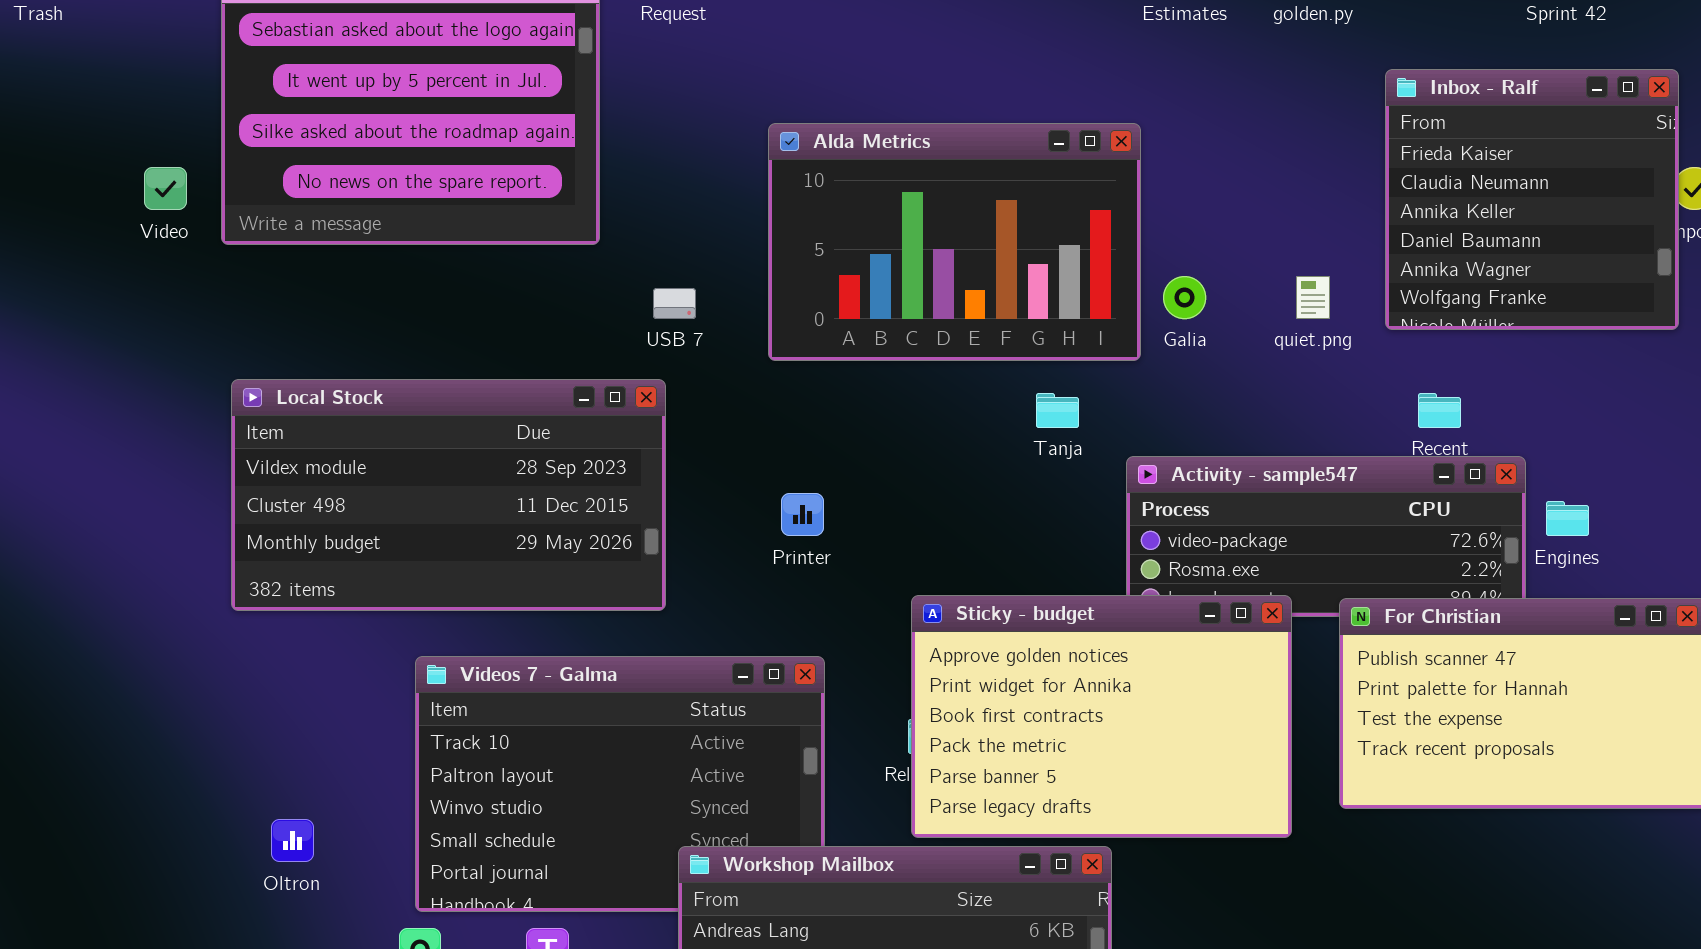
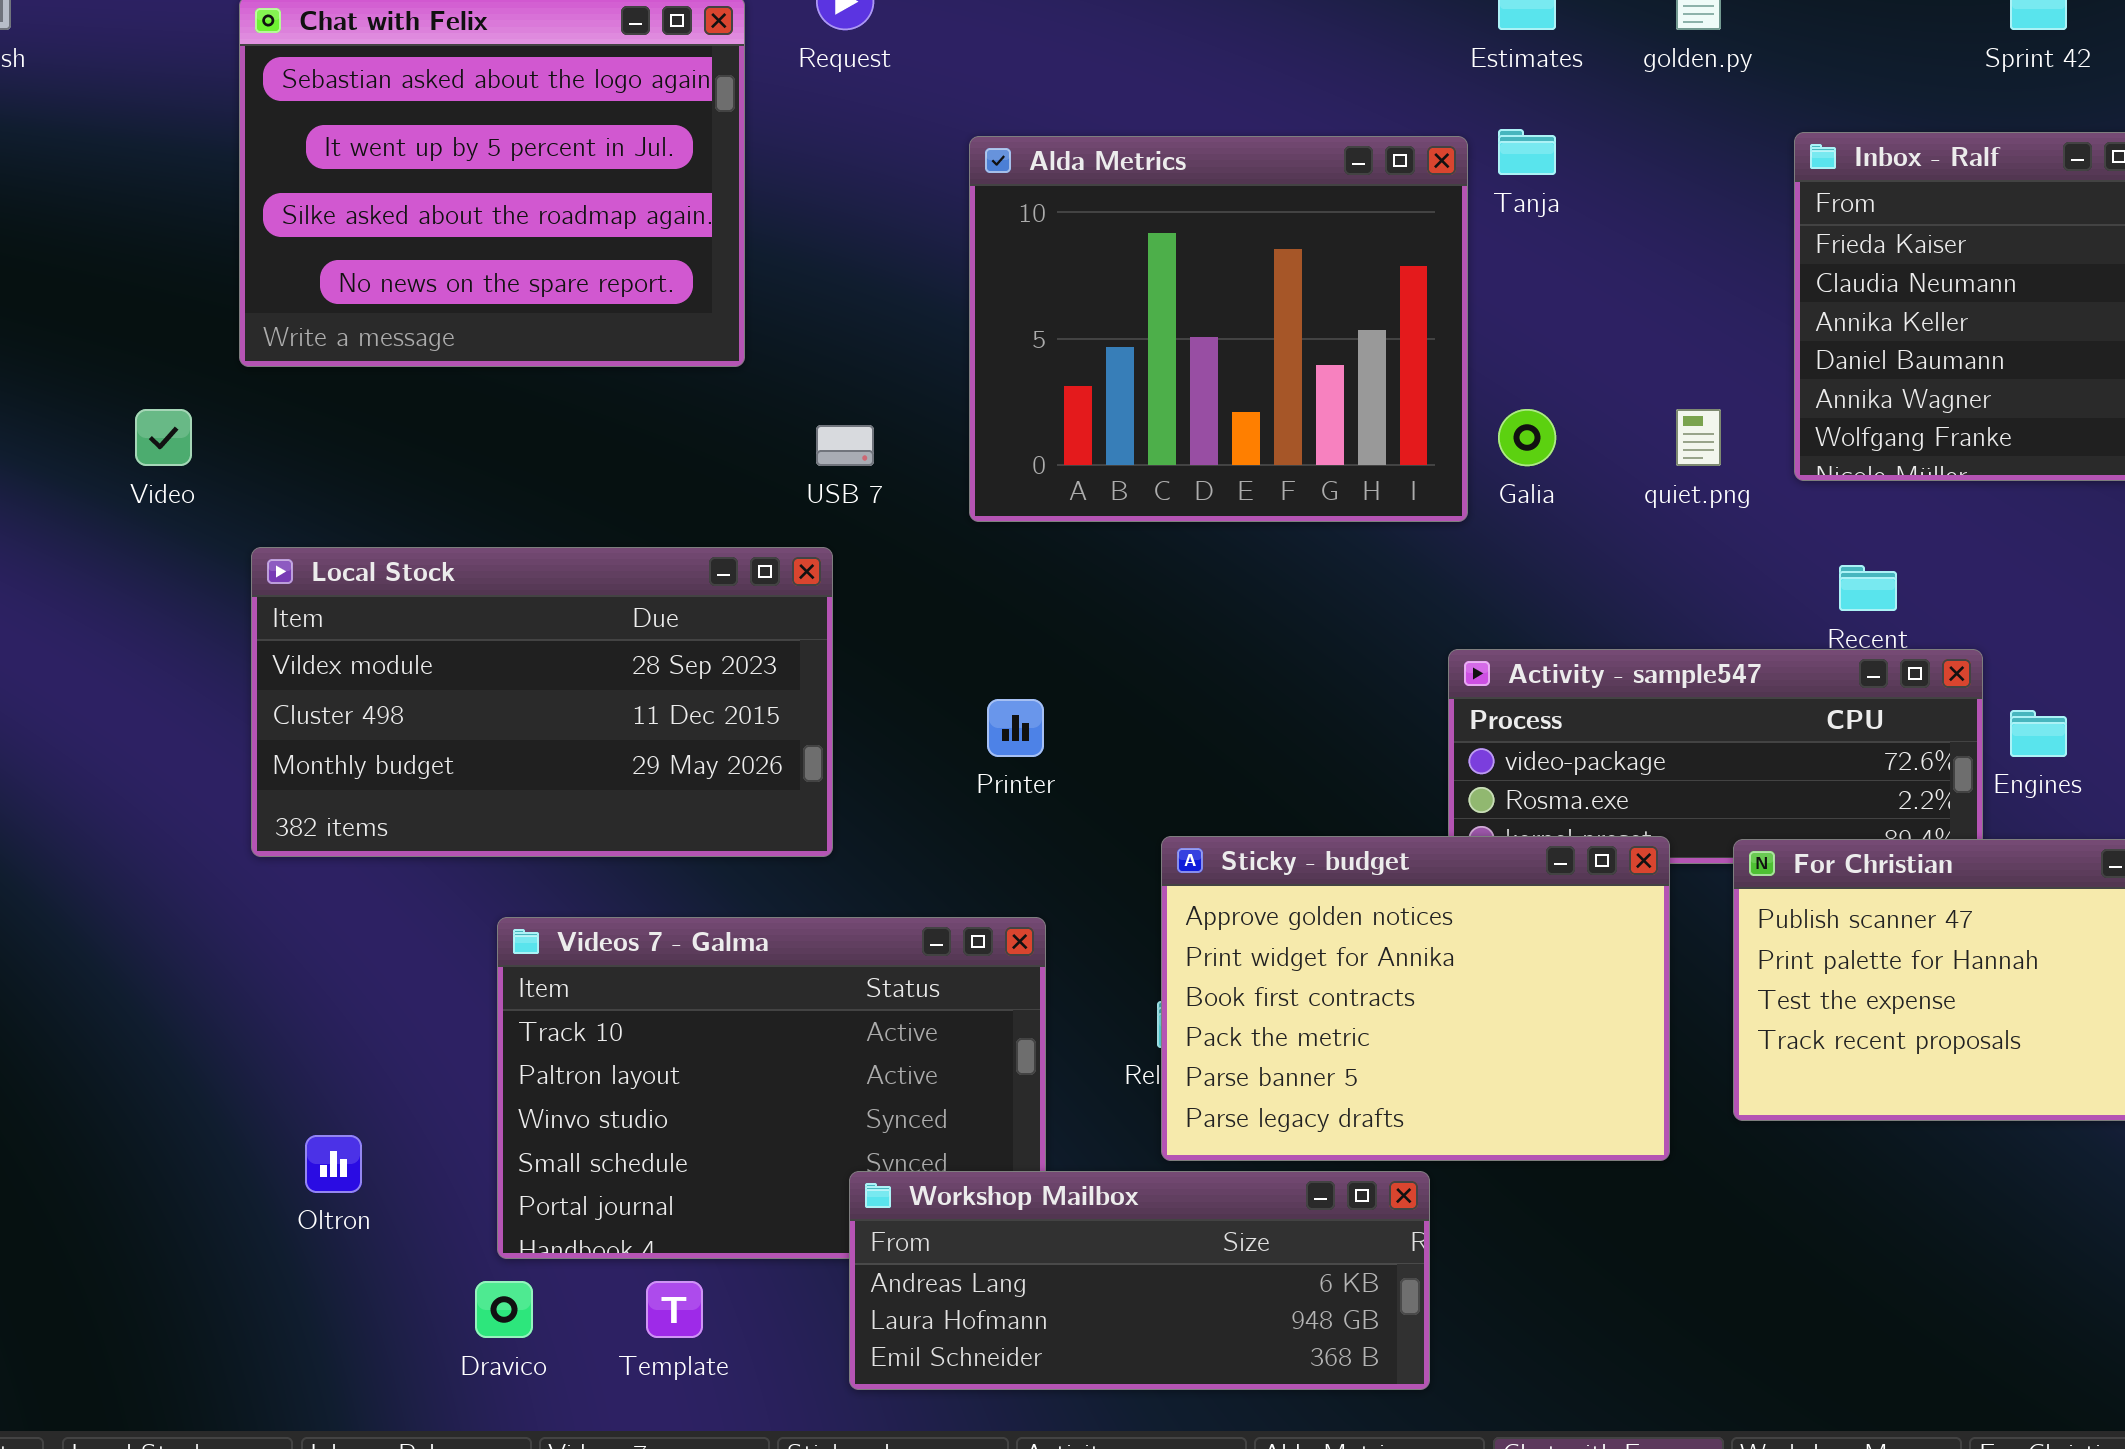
Alda Metrics: [768,123,1141,361] -> [969,136,1468,522], resized
Video: [144,167,187,210] -> [135,409,192,466], moved
Tanja: [1036,393,1079,428] -> [1498,129,1556,175], moved

